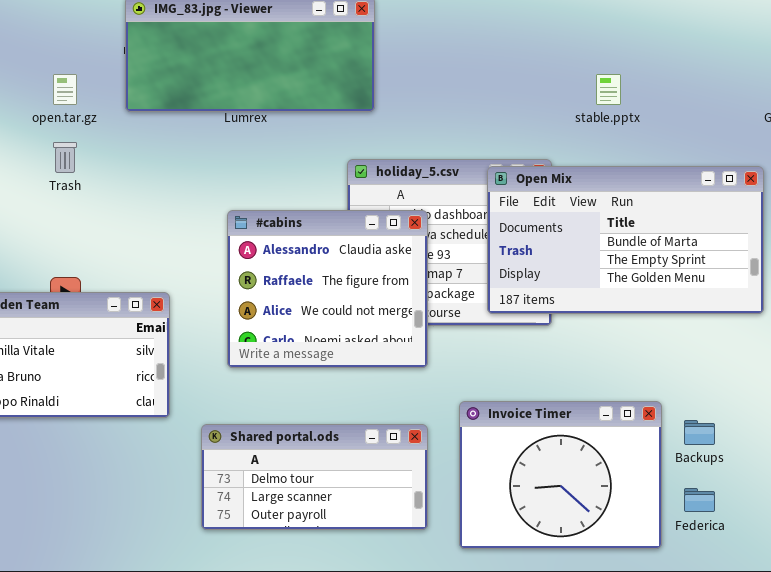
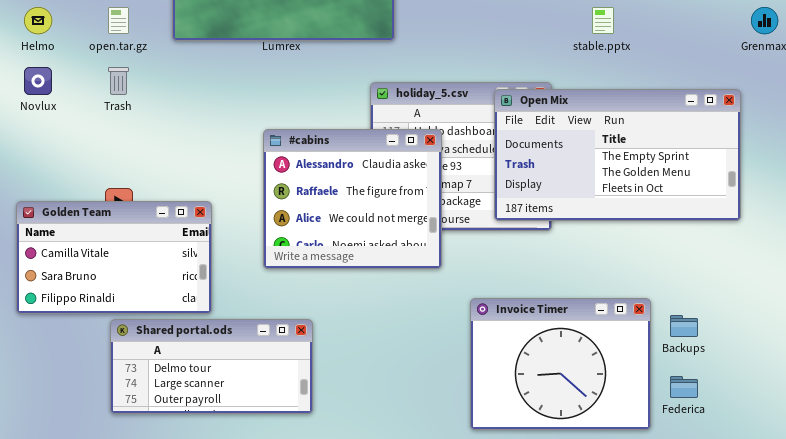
Open Mix: [487,166,764,314] -> [494,89,741,221], scrolled down 1 row
Shared portal.ods: [201,424,428,530] -> [110,319,313,414], moved

